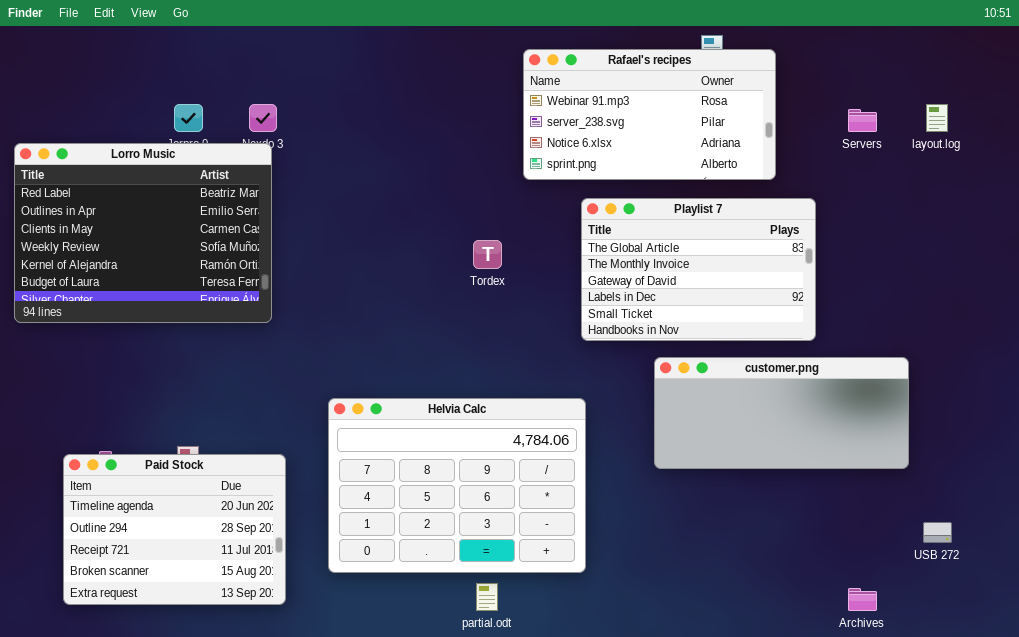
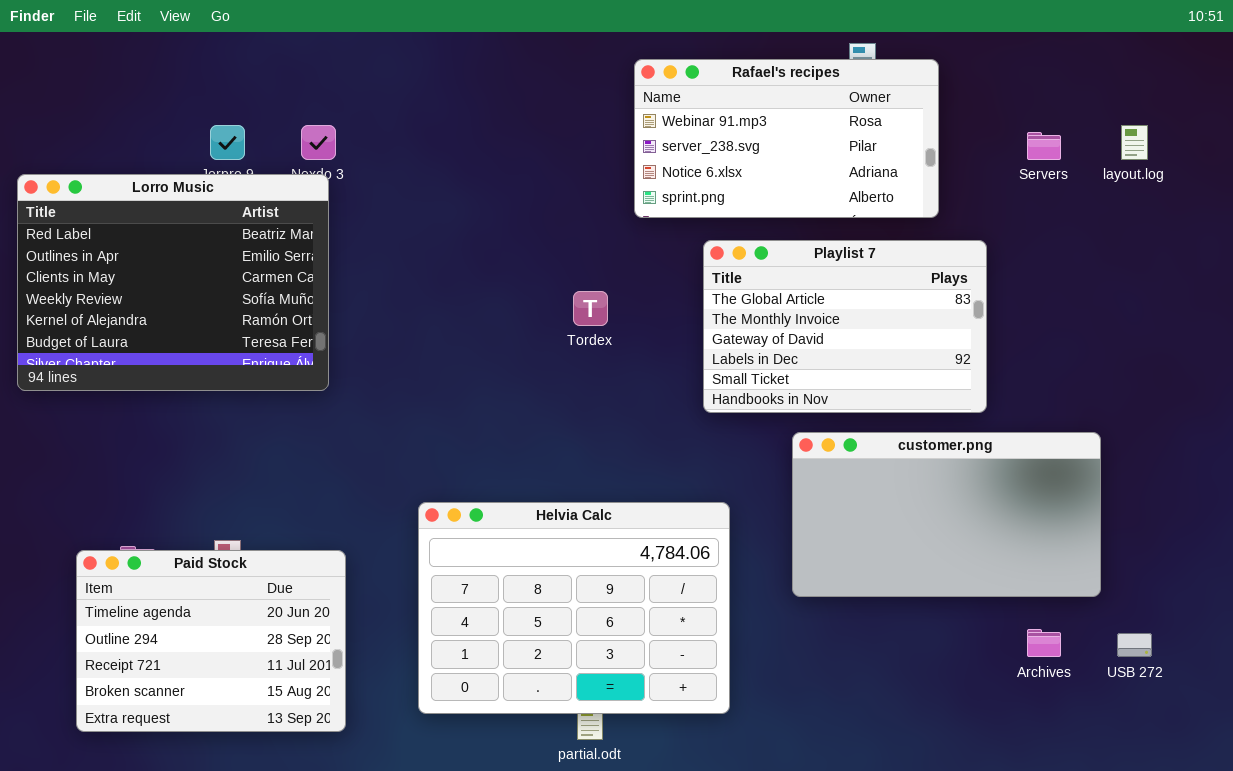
customer.png: [654,357,909,469] -> [792,432,1101,597], resized
Helvia Calc: [328,398,586,573] -> [418,502,730,714], moved
Archives: [848,588,877,611] -> [1027,629,1061,657], moved

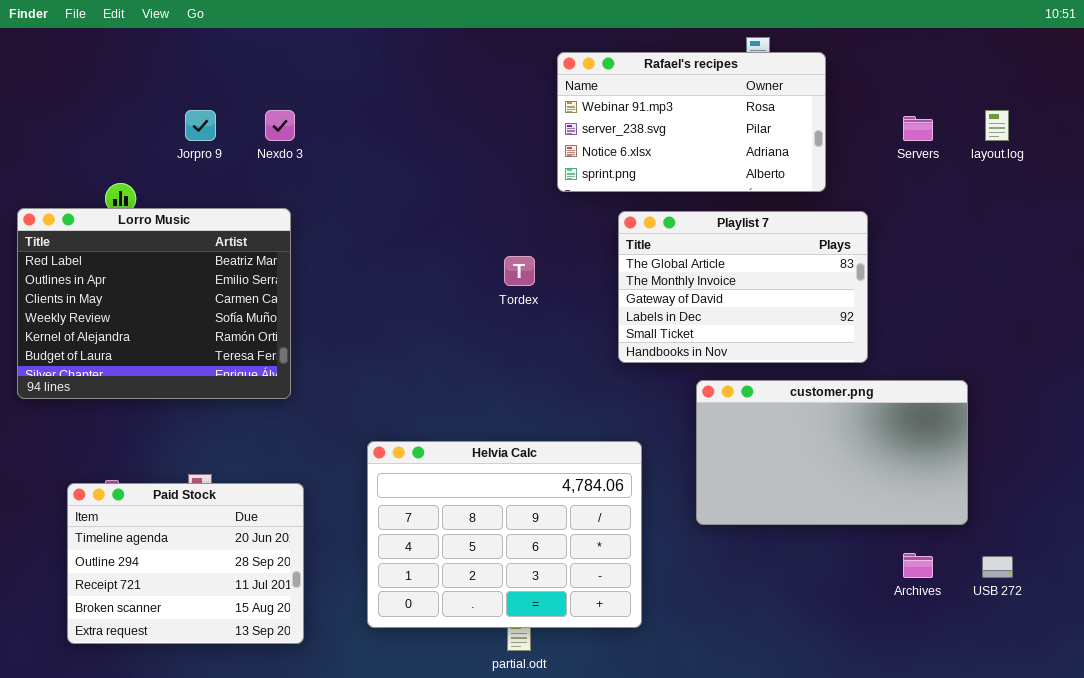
Lorro Music: [17,174,329,391] -> [17,208,291,399], moved

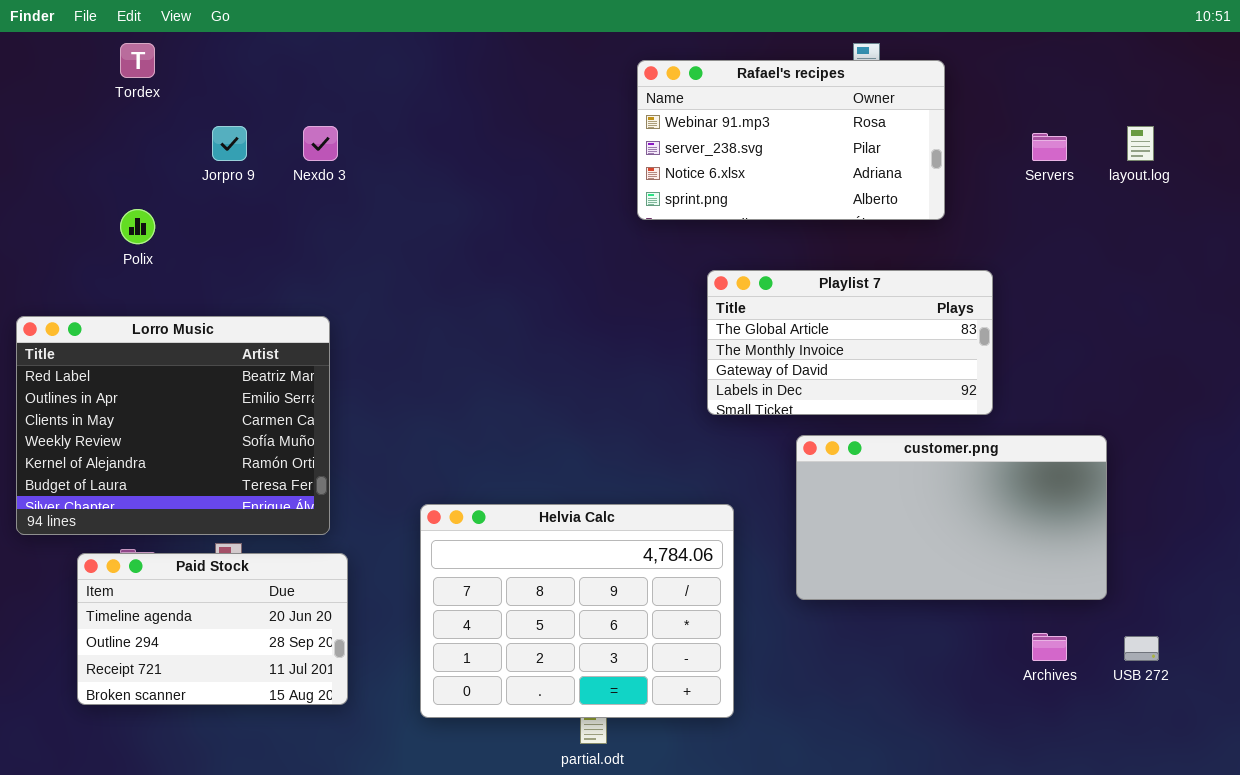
Lorro Music: [17,208,291,399] -> [16,316,330,535], moved
Playlist 7: [618,211,868,363] -> [707,270,993,415], resized
Tordex: [504,256,535,286] -> [120,43,155,78], moved
Paid Stock: [67,483,304,644] -> [77,553,348,705], resized

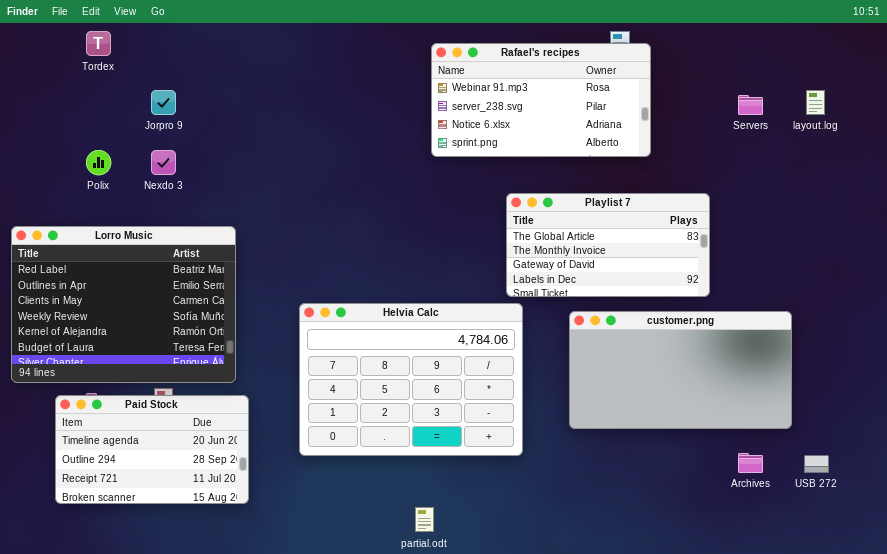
Rafael's recipes: [637,60,945,220] -> [431,43,651,157], moved
Nexdo 3: [303,126,338,161] -> [151,150,176,175], moved
Helvia Calc: [420,504,734,718] -> [299,303,523,456], moved

